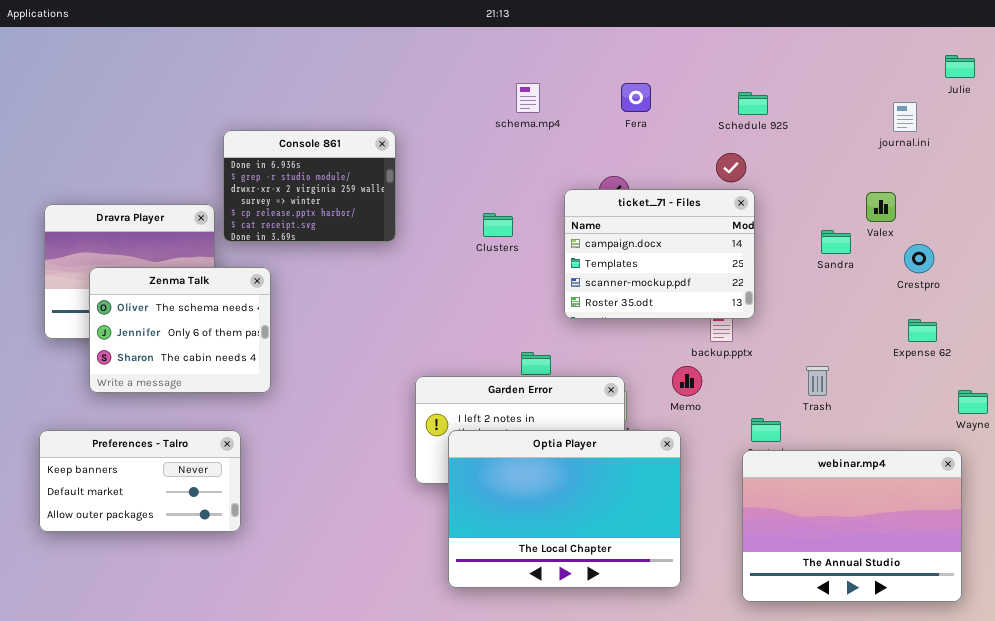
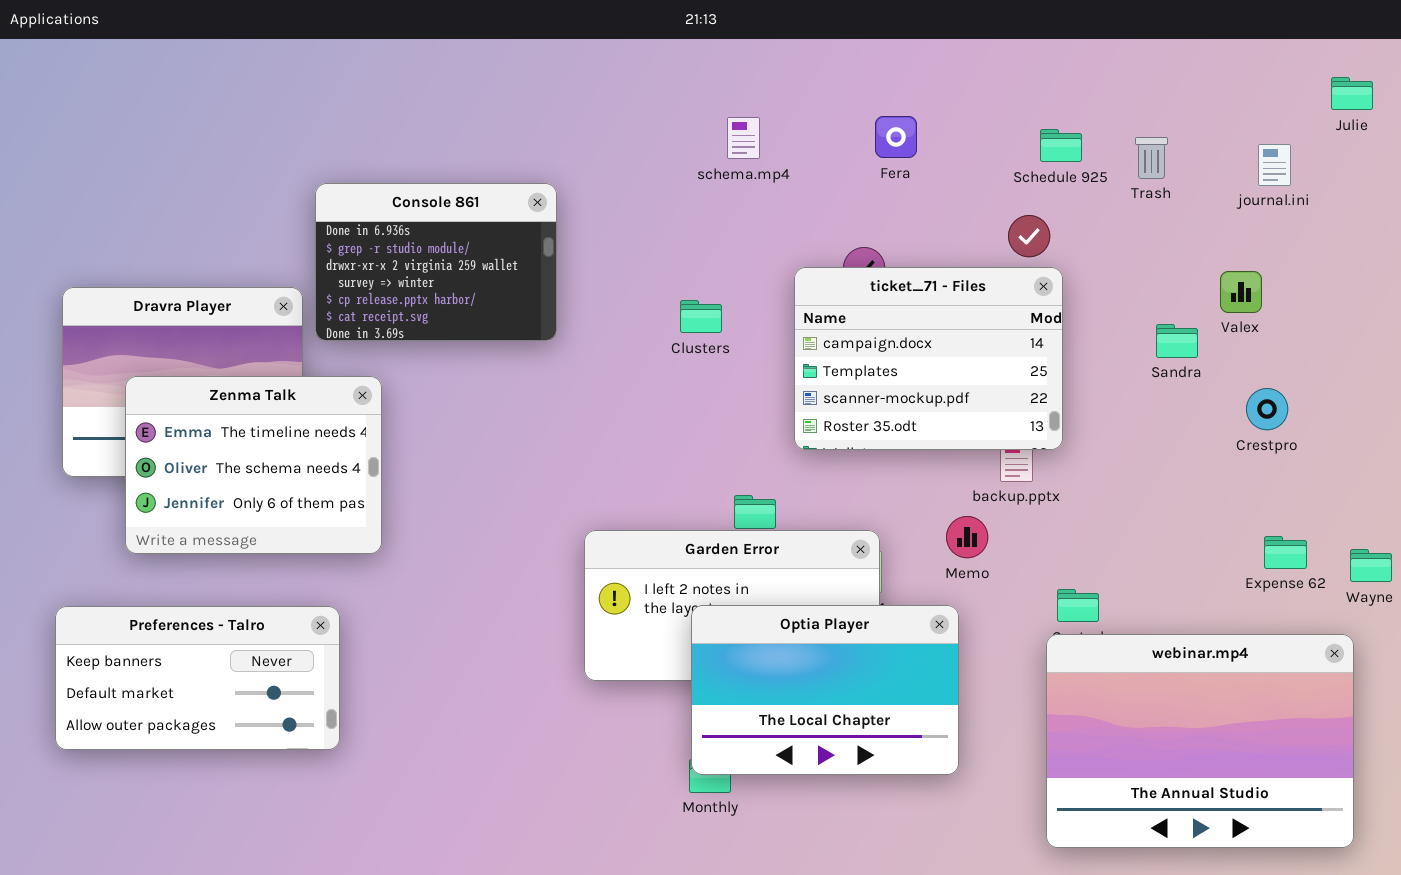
Crestpro: [904,244,934,273] -> [1246,388,1288,430], moved
Zenma Talk: [89,267,271,393] -> [125,376,382,554], scrolled up 1 row
Expense 62: [908,319,937,342] -> [1264,536,1307,569], moved
Trash: [806,366,829,396] -> [1135,137,1168,179], moved
Optia Player: [448,430,681,588] -> [691,605,959,775], resized

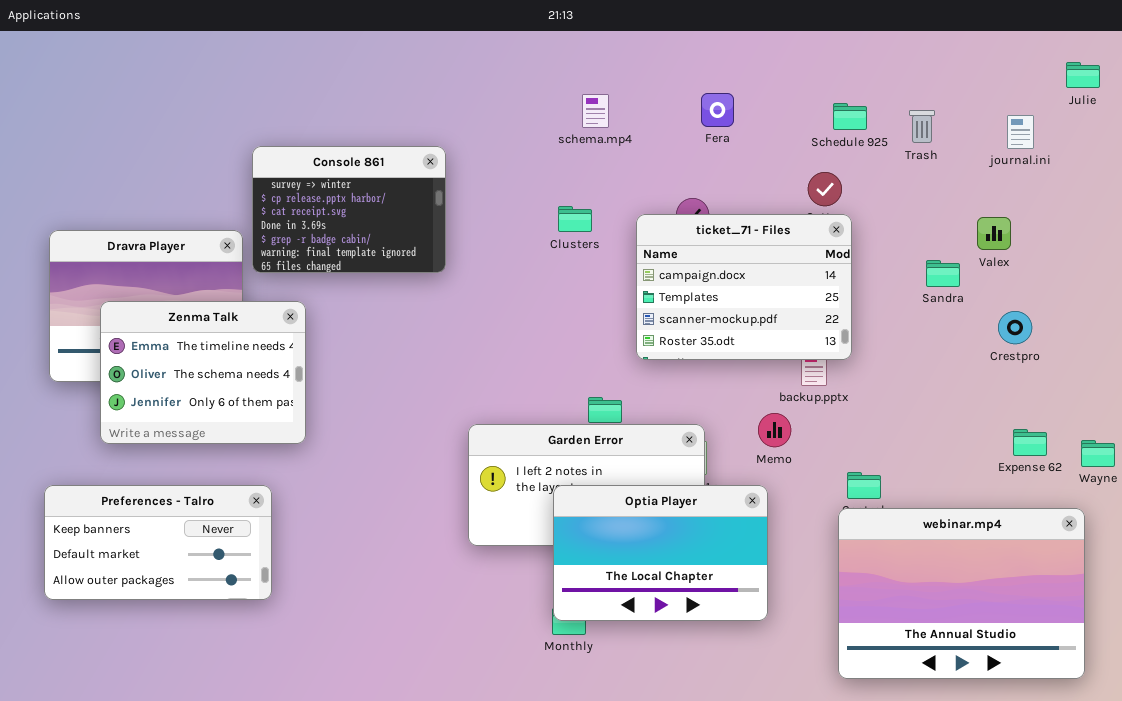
Console 861: [315,183,557,341] -> [252,146,446,273], scrolled down 3 rows
Clusters: [680,300,722,333] -> [558,206,592,232], moved

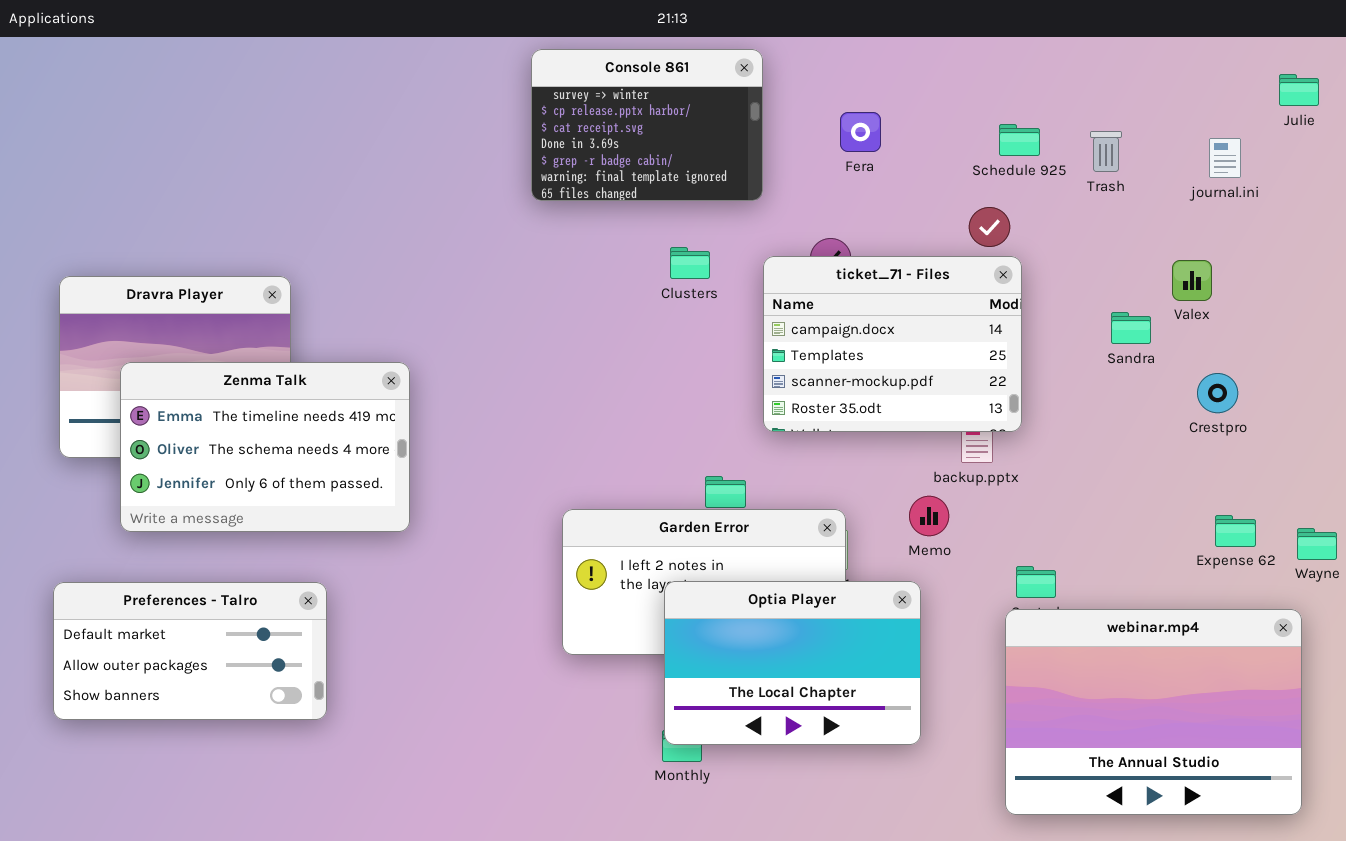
Console 861: [252,146,446,273] -> [531,49,763,201], moved
Zenma Talk: [100,301,306,444] -> [120,362,410,532], resized
Preferences - Talro: [44,485,272,600] -> [53,582,327,720], scrolled down 1 row

